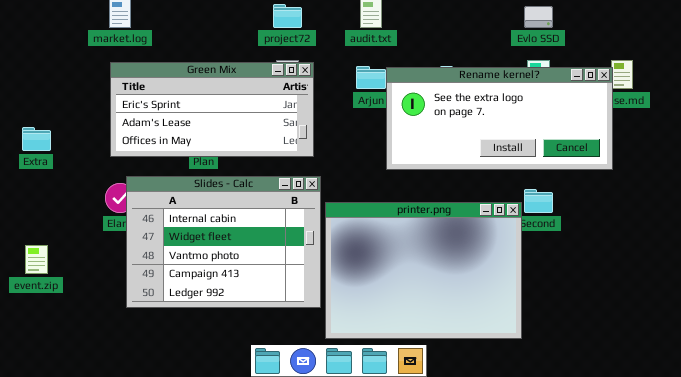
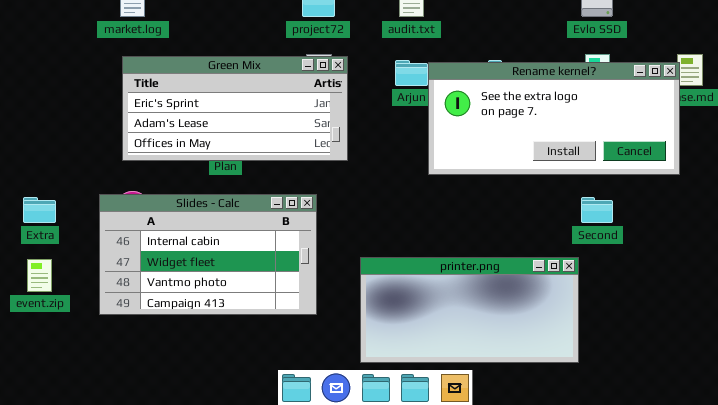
Extra: [22,127,51,151] -> [23,197,56,223], moved
Slides - Calc: [126,176,321,308] -> [99,194,317,315], moved, resized
printer.png: [325,202,522,339] -> [360,257,579,363], resized

